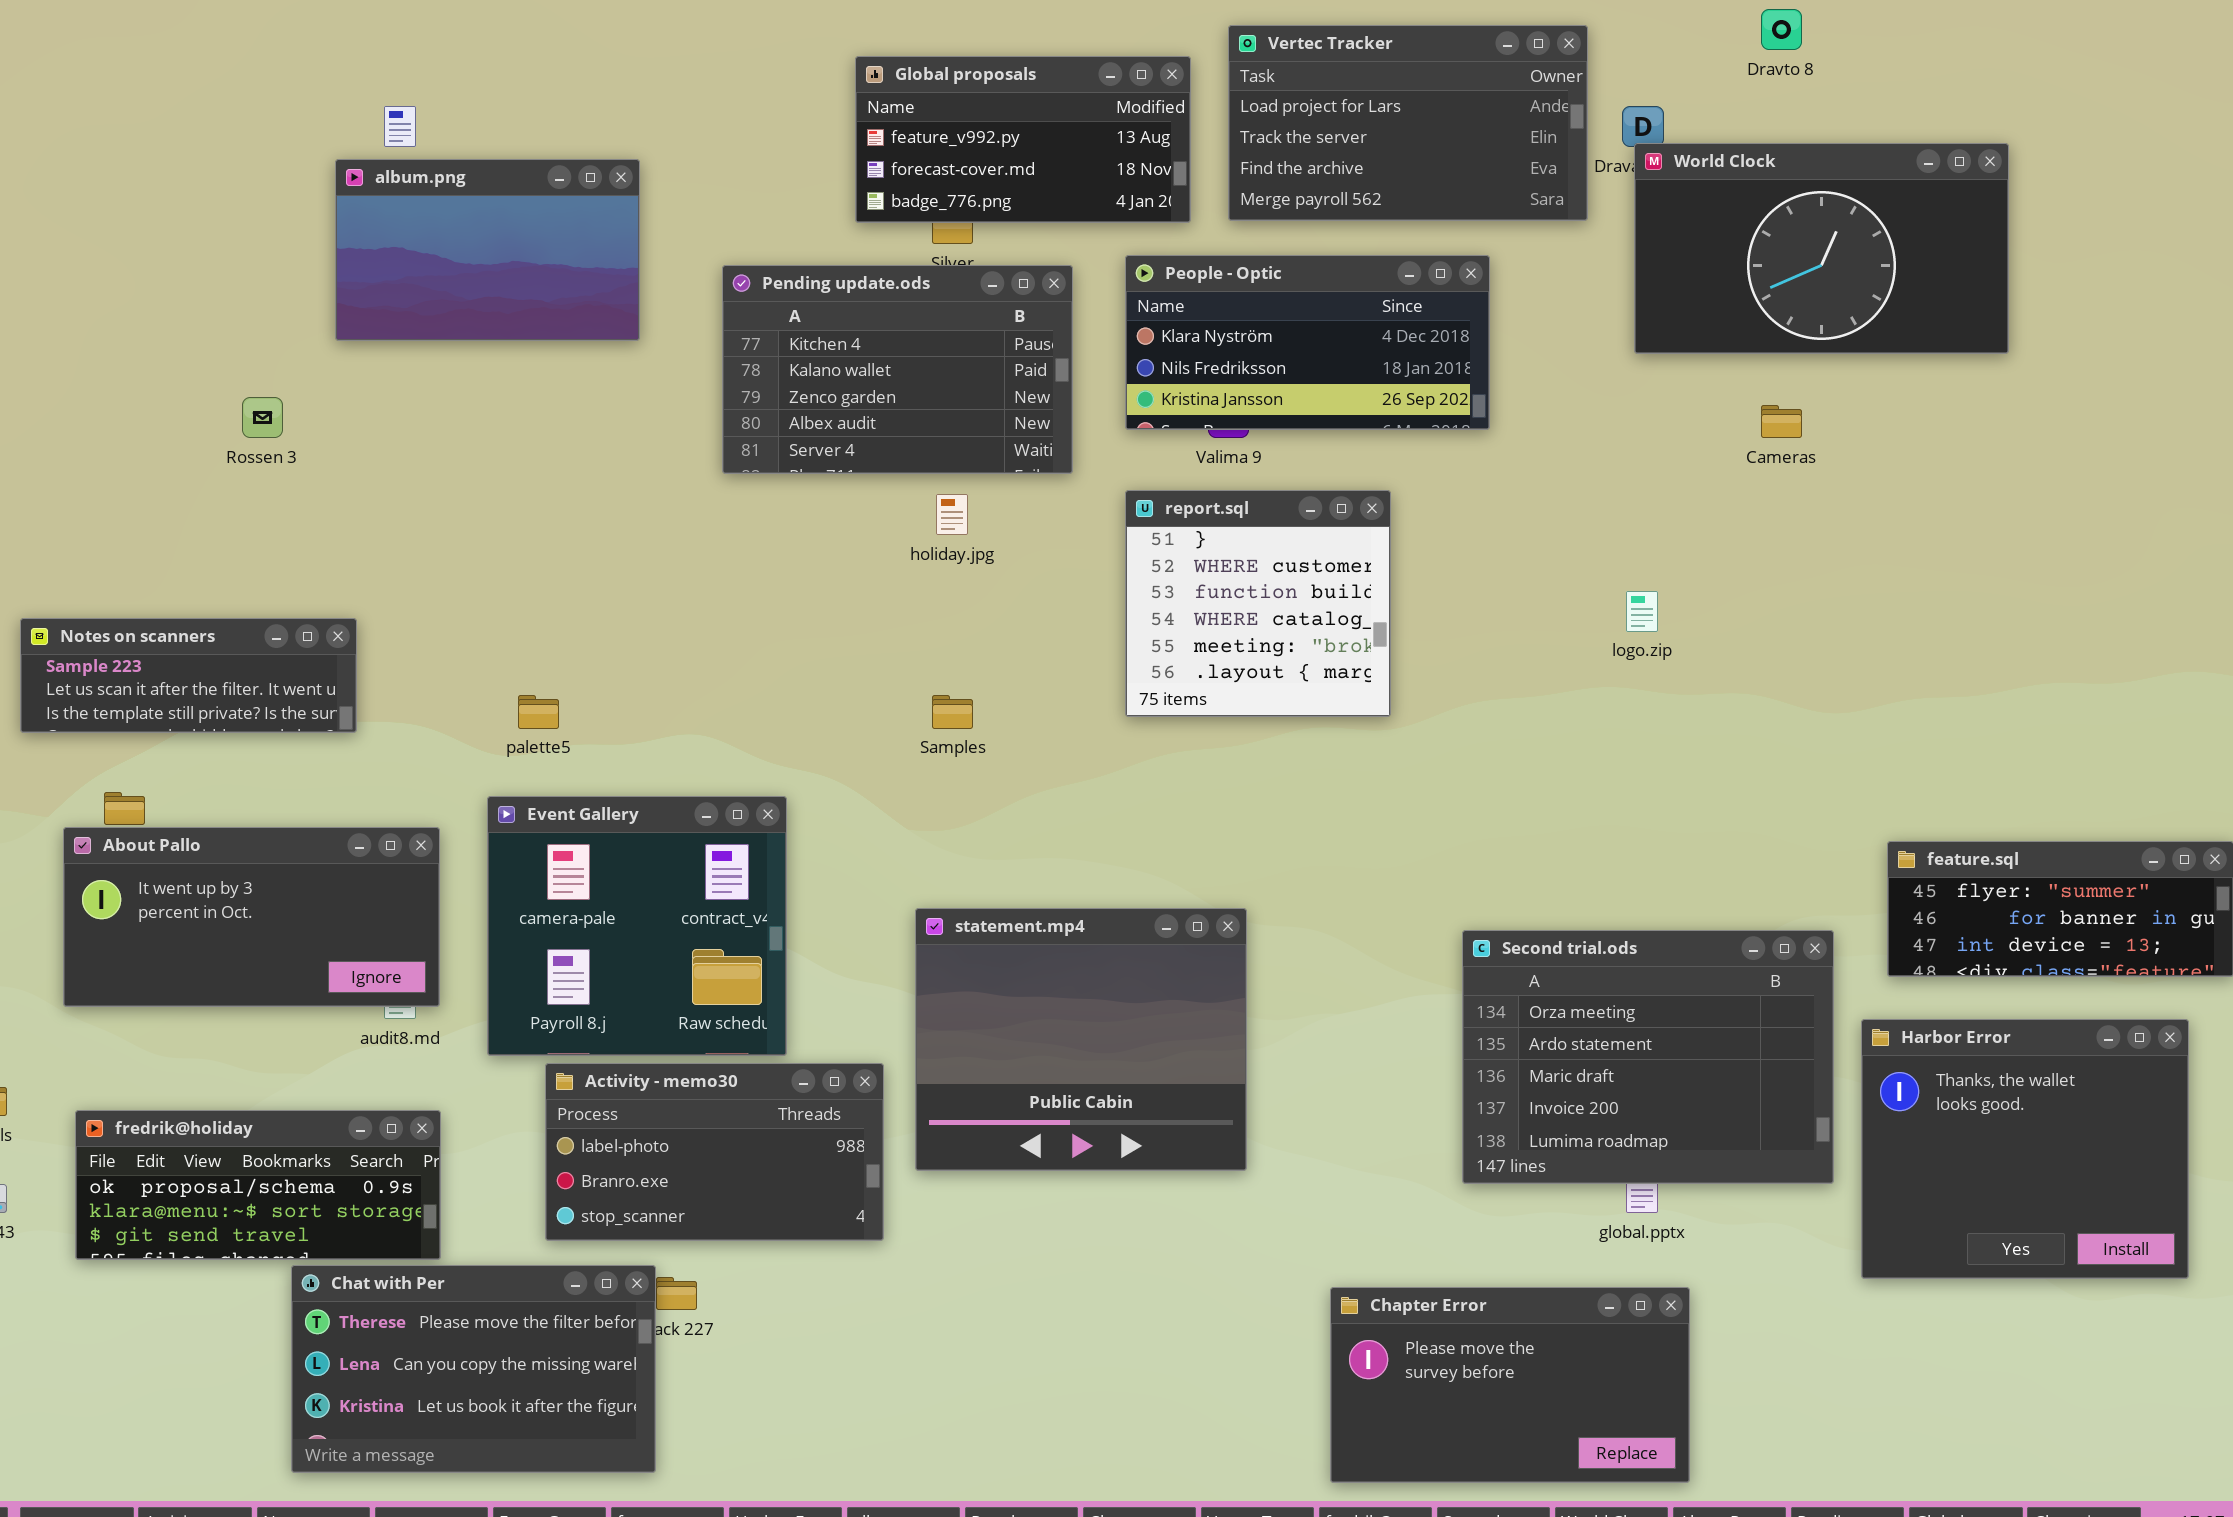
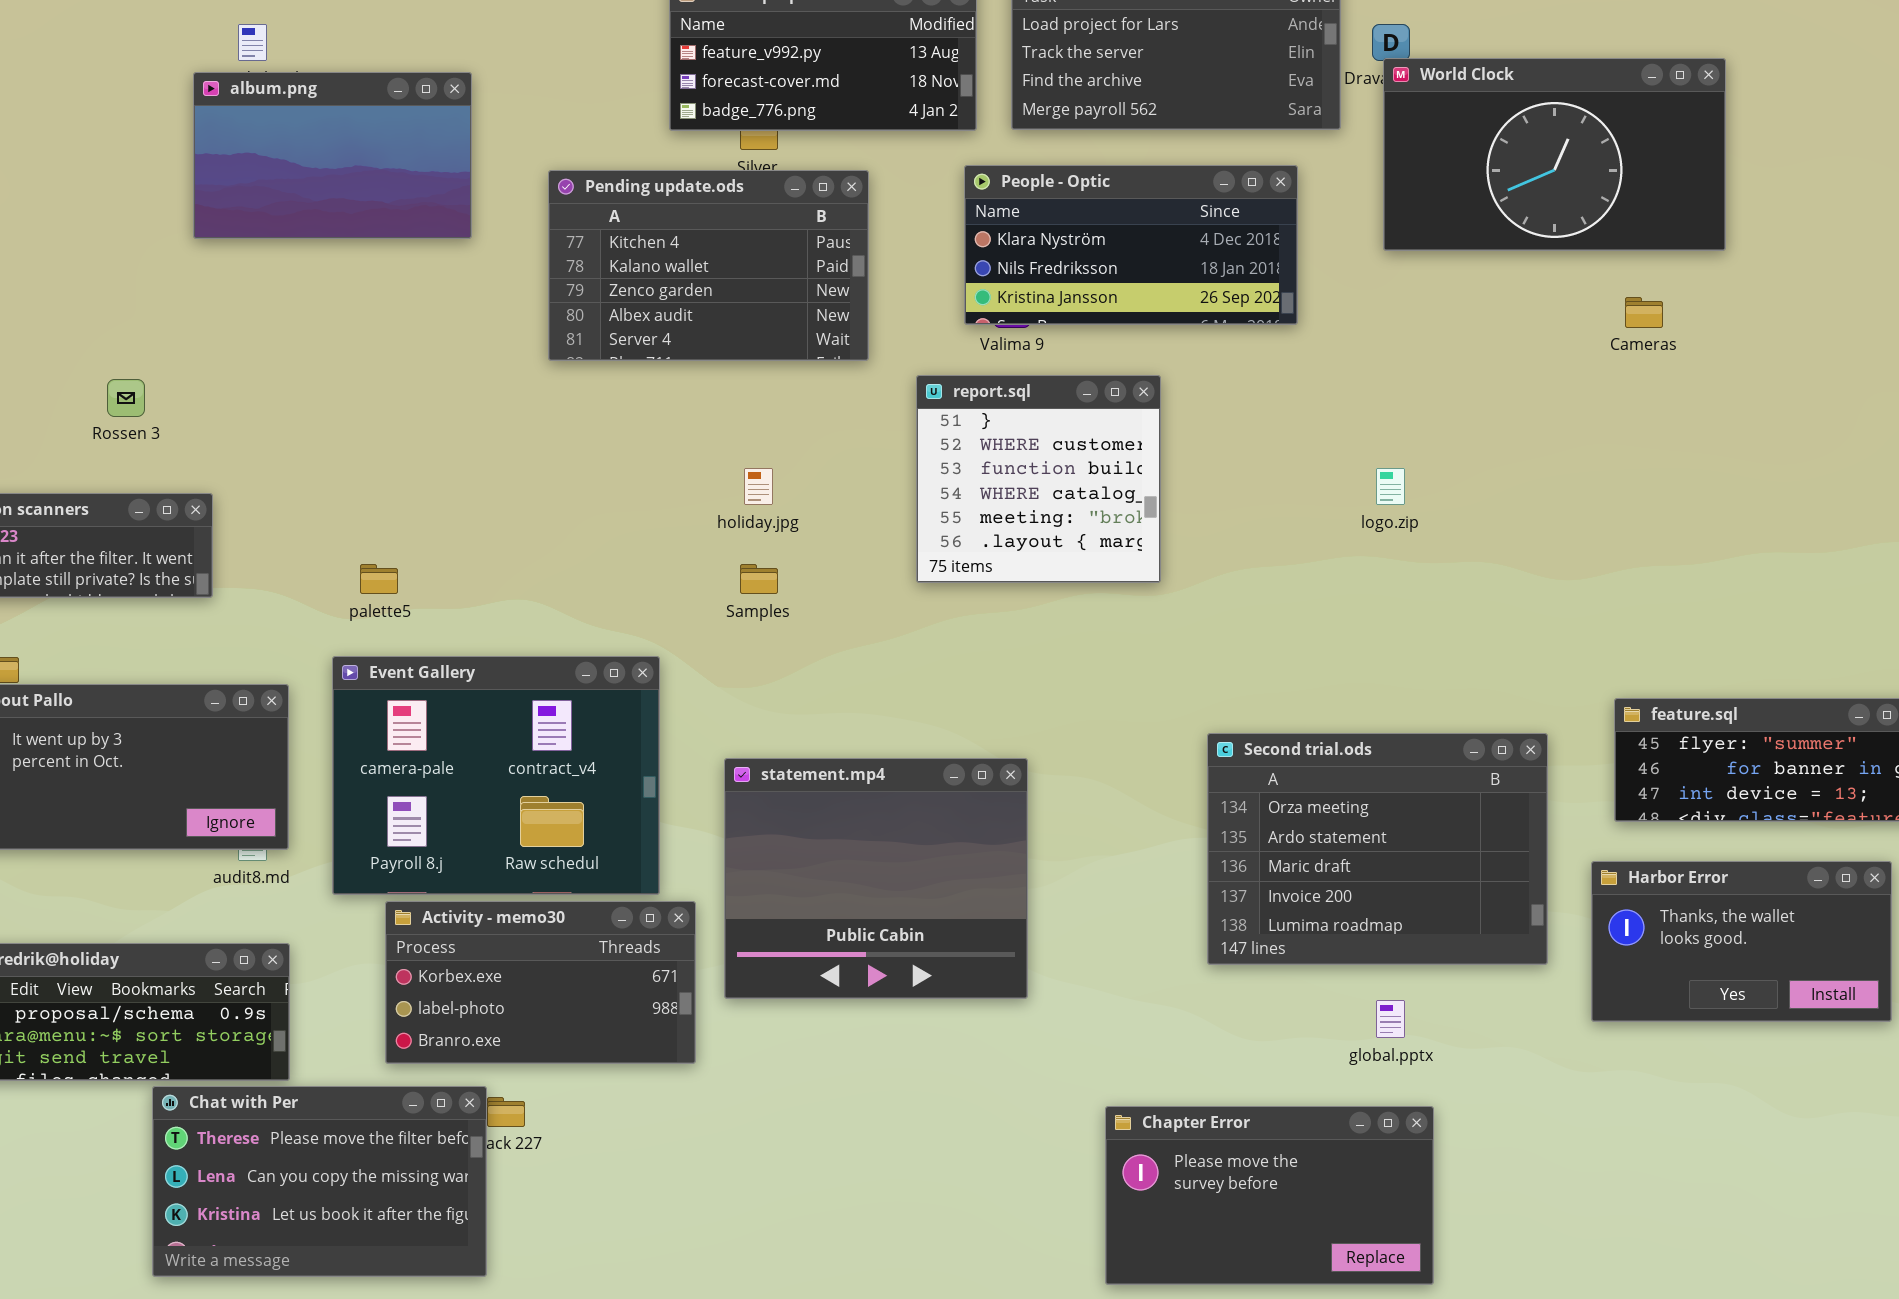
People - Optic: [1125,255,1490,430] -> [964,165,1298,325], moved
Rossen 3: [242,397,283,438] -> [107,379,145,417], moved
Cameras: [1761,405,1802,438] -> [1625,297,1663,328], moved
holiday.jpg: [936,494,968,535] -> [744,468,773,505], moved
Event Gallery: [487,796,787,1056] -> [332,656,660,895], resized
Second trial.ods: [1462,930,1834,1184] -> [1207,733,1548,965], moved
Harbor Error: [1861,1019,2189,1279] -> [1591,861,1892,1022], resized
Activity - memo30: [545,1063,884,1241] -> [385,901,696,1064], scrolled up 1 row

